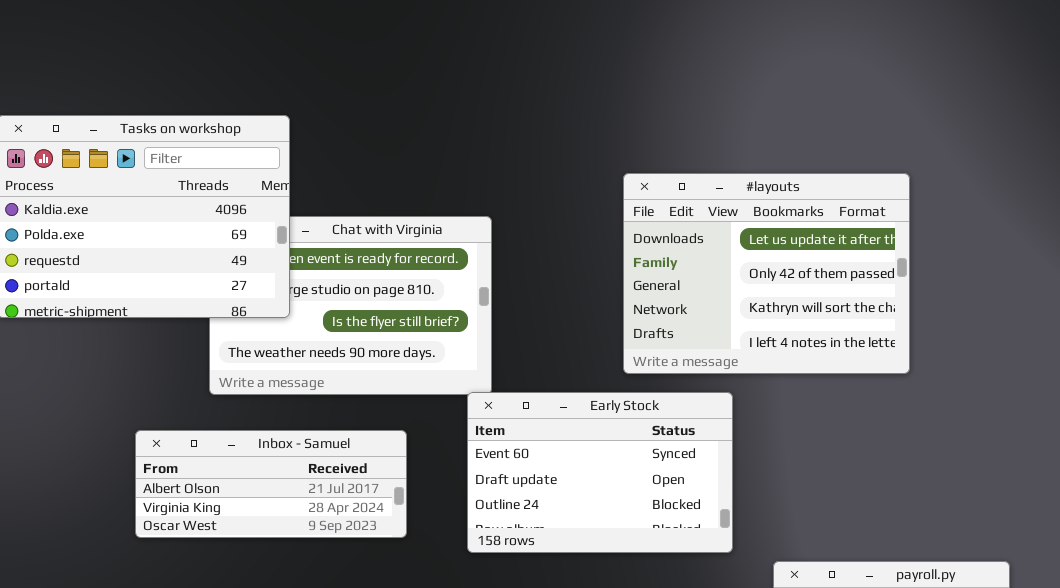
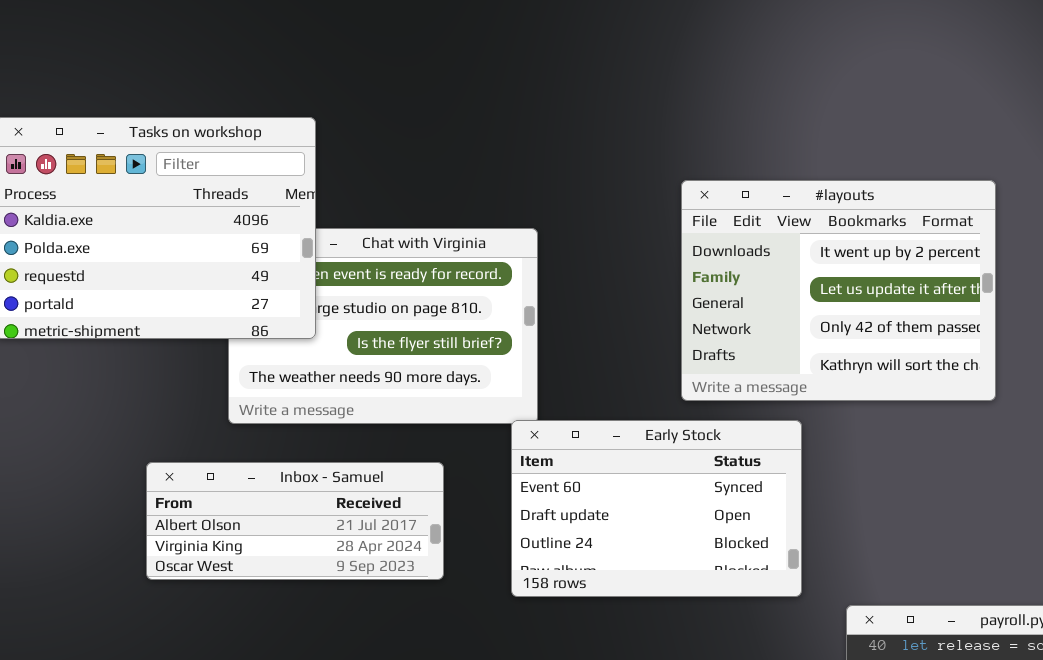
#layouts: [623,173,910,374] -> [681,180,996,401], scrolled up 1 row

